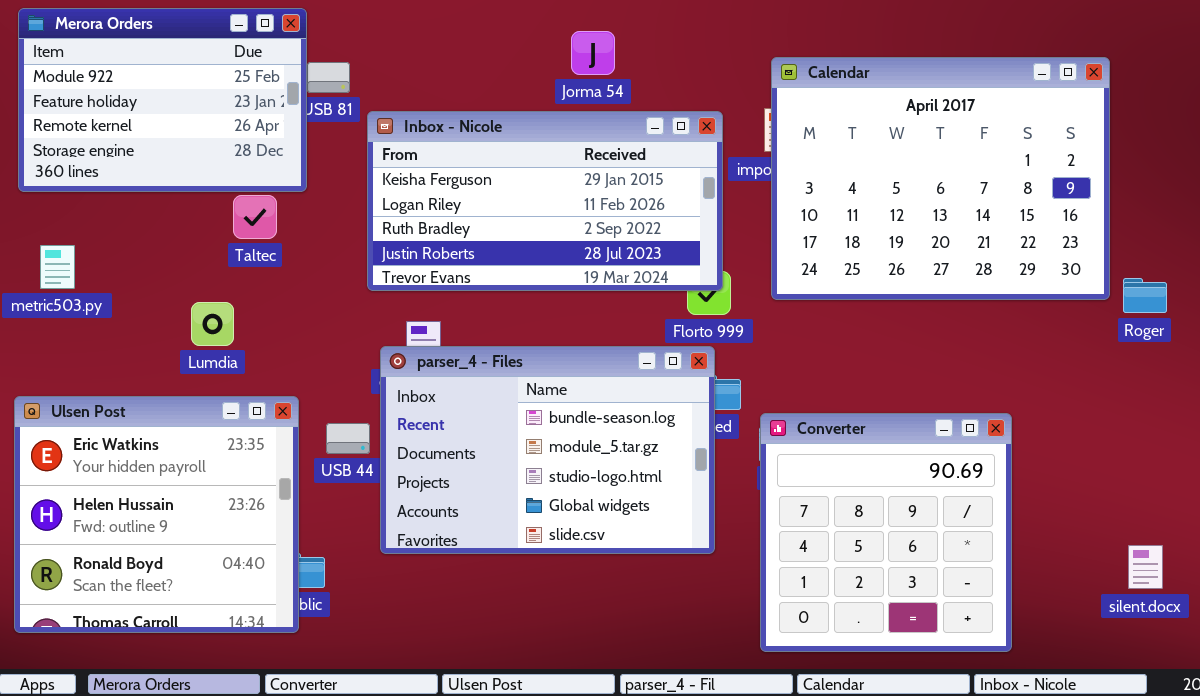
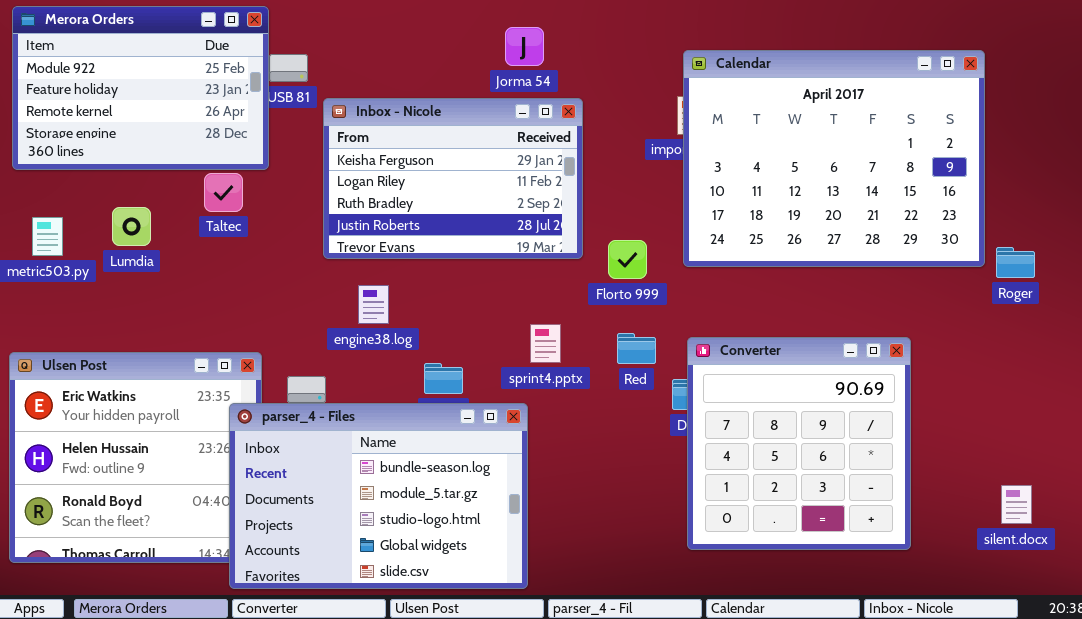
Inbox - Nicole: [367,111,723,291] -> [323,98,583,259], resized
Lumdia: [191,302,234,346] -> [112,207,151,246], moved
parser_4 - Files: [380,346,715,554] -> [229,403,528,589], moved
Converter: [760,413,1012,652] -> [687,337,911,550], moved

